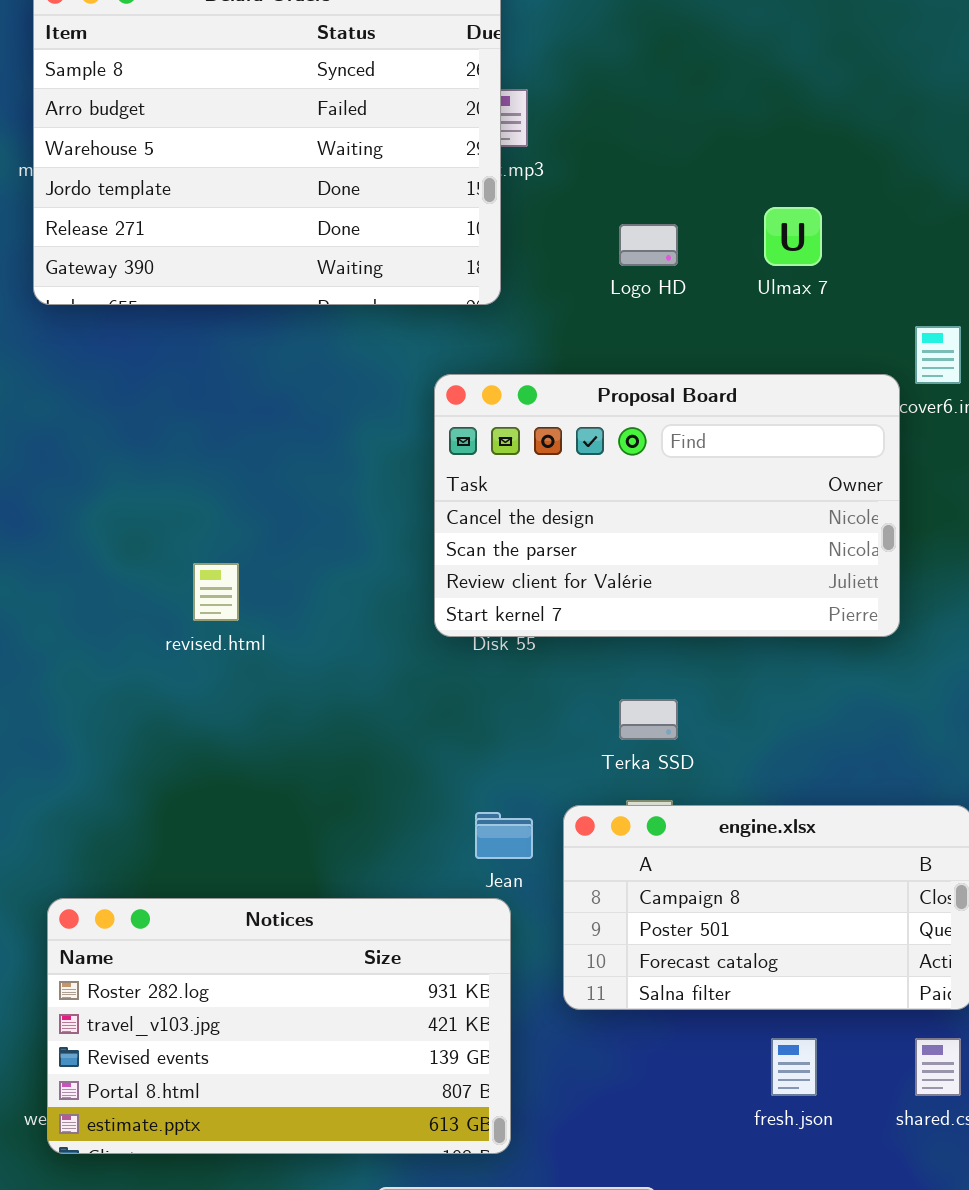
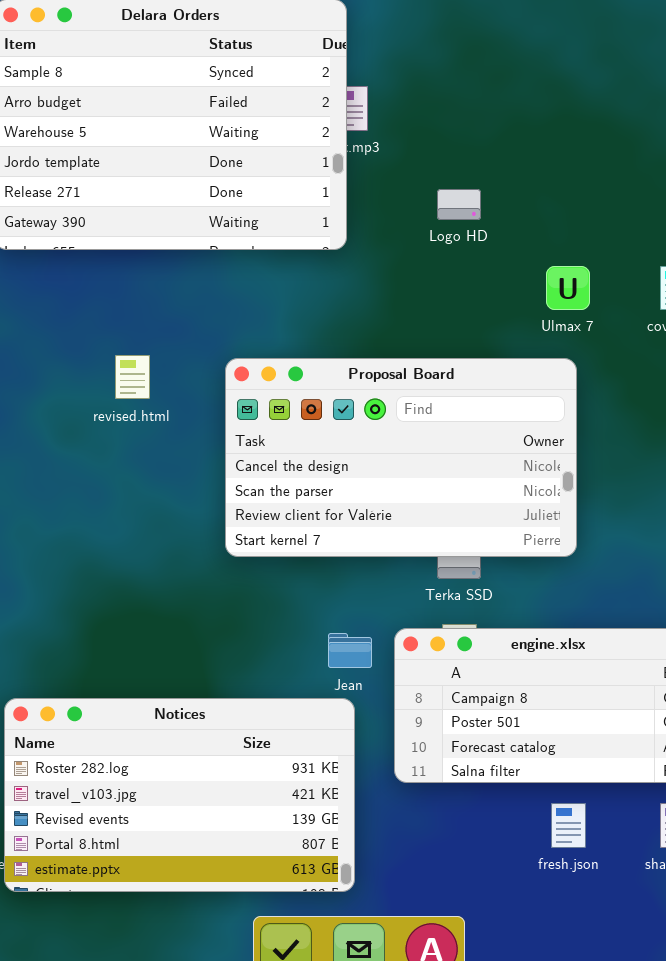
Ulmax 7: [764,207,822,266] -> [546,266,590,310], moved
Proposal Board: [434,374,900,637] -> [225,358,577,557], moved
revised.html: [193,563,239,621] -> [115,355,150,399], moved

